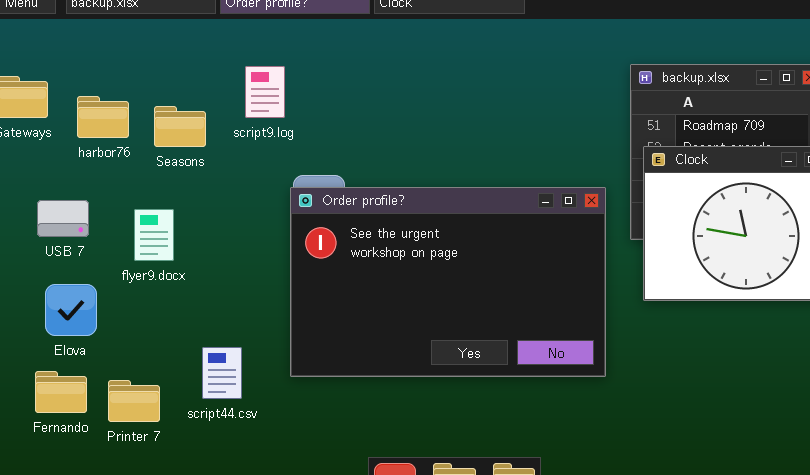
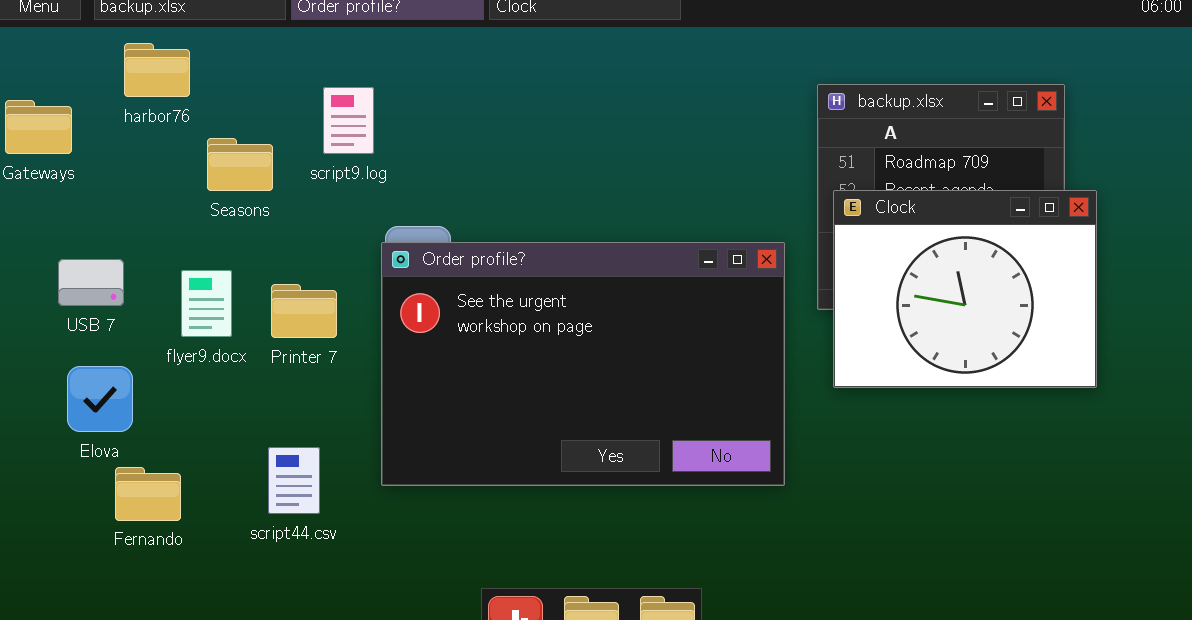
harbor76: [77,96,129,138] -> [124,43,190,97], moved
Fernando: [35,371,87,413] -> [115,467,181,521], moved
Printer 7: [108,380,160,422] -> [271,284,337,338], moved

